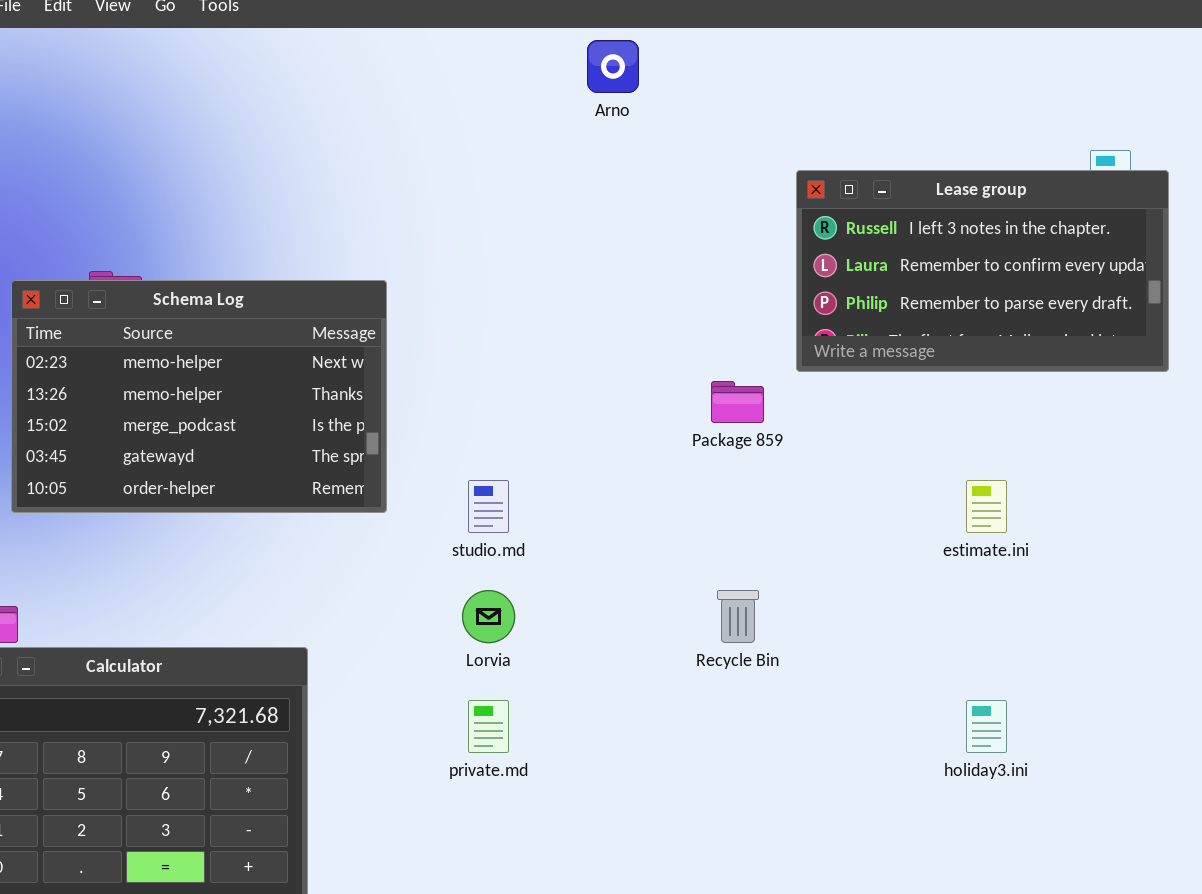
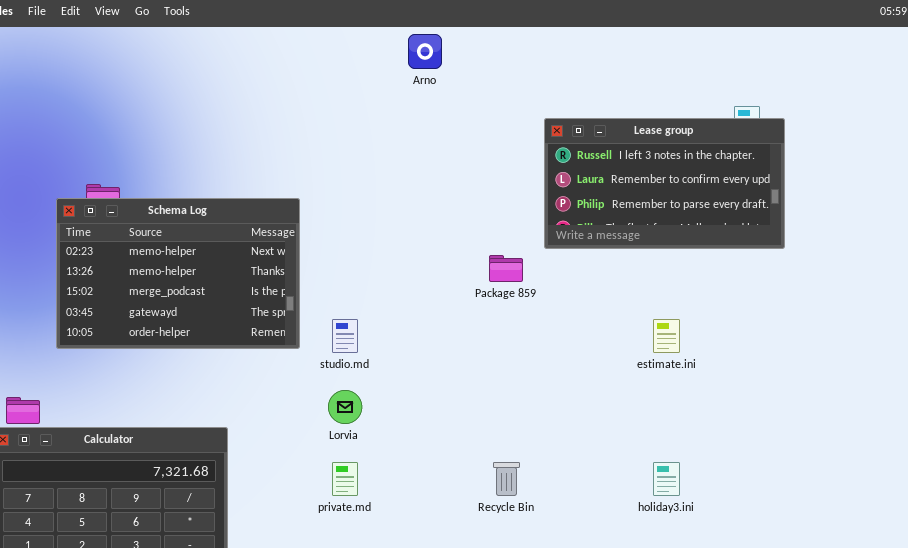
Schema Log: [11,280,387,513] -> [56,198,300,349], moved
Recycle Bin: [717,590,759,643] -> [493,462,520,496], moved

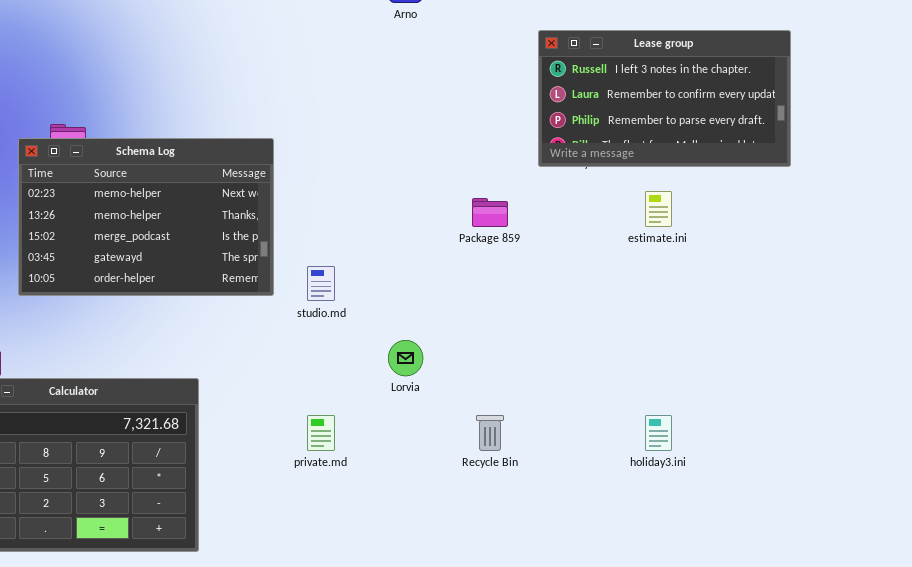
Lease group: [544,118,785,249] -> [538,30,791,167], moved
estimate.ini: [653,319,680,353] -> [645,191,672,227], moved
Lorvia: [328,390,362,424] -> [388,340,423,376], moved

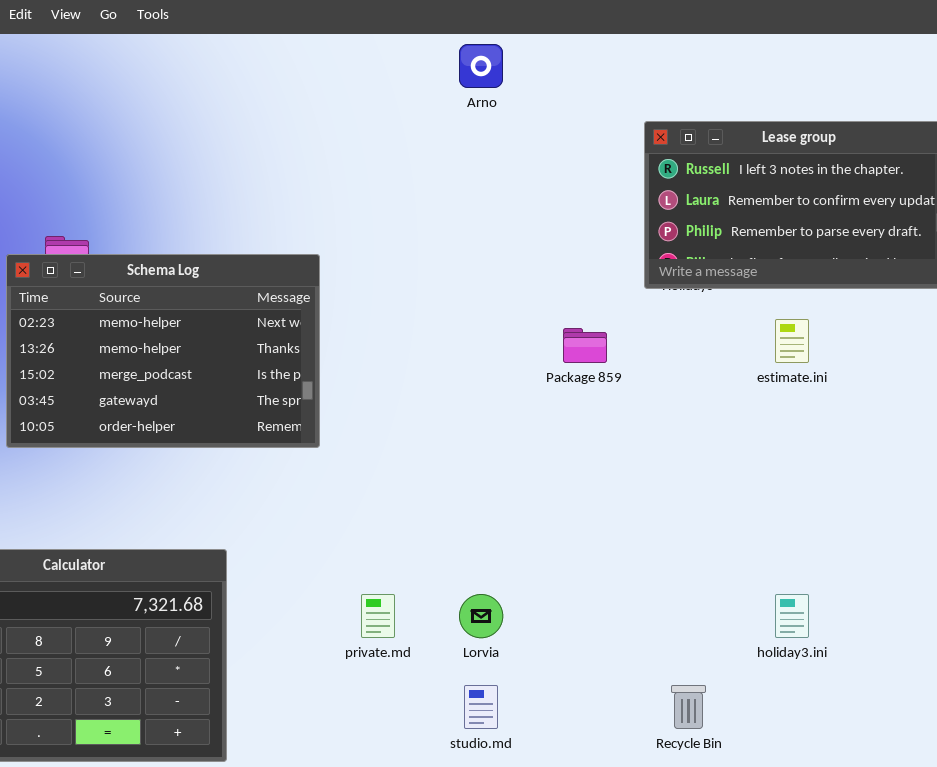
studio.md: [307,266,335,301] -> [464,685,498,729], moved
Lorvia: [388,340,423,376] -> [459,594,503,638], moved
Recycle Bin: [476,415,504,451] -> [671,685,706,729], moved

